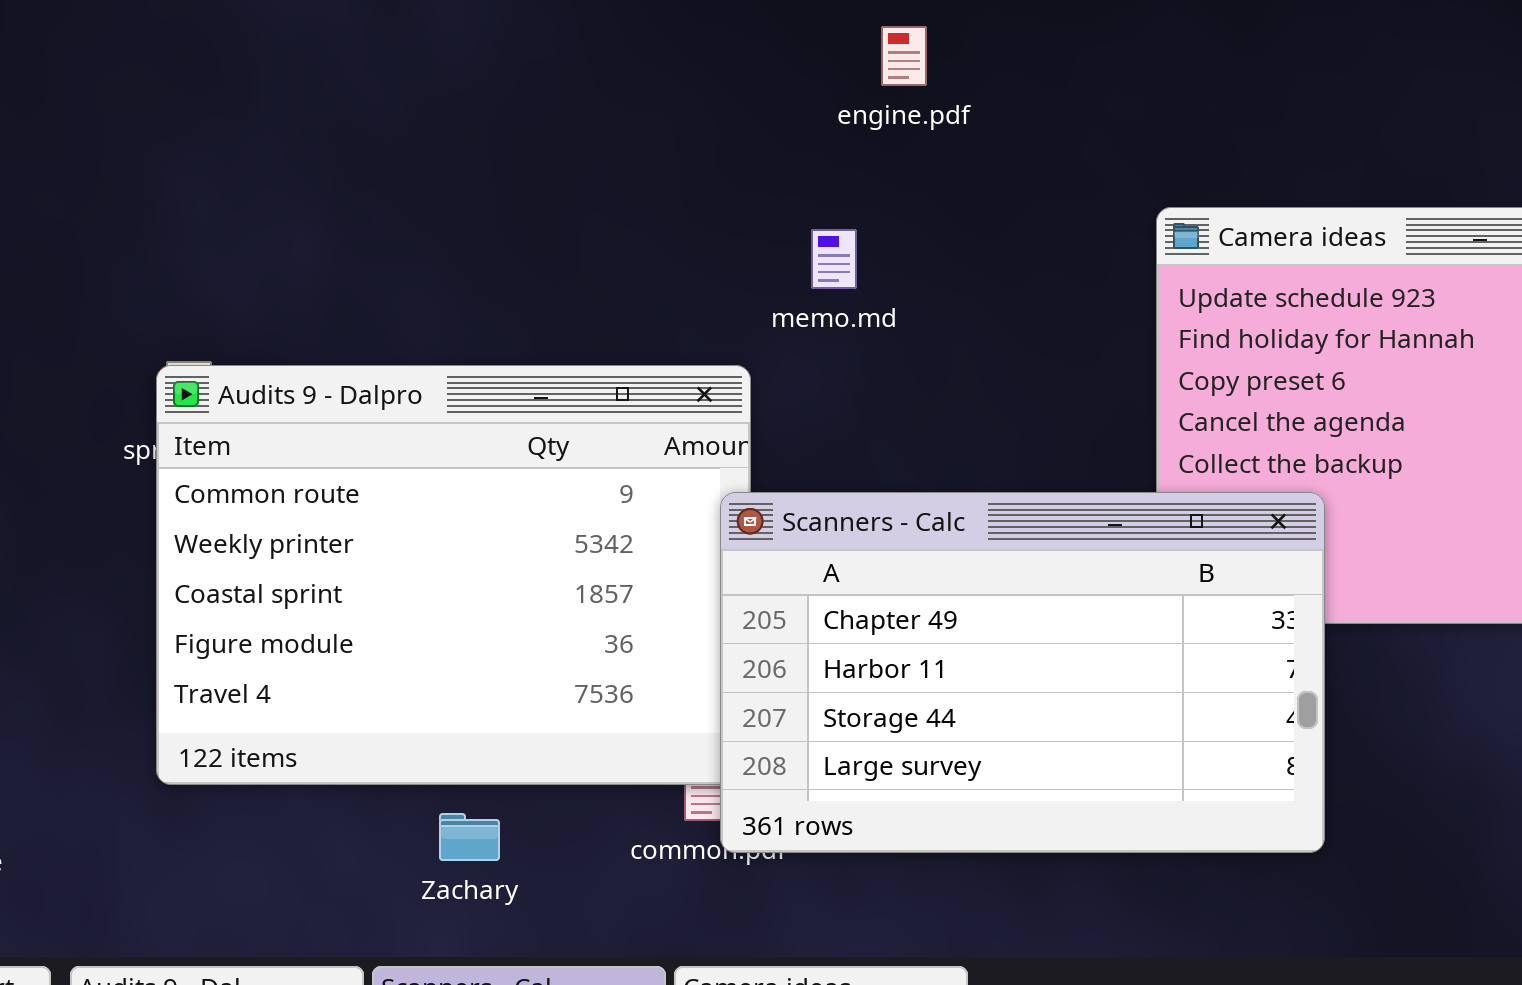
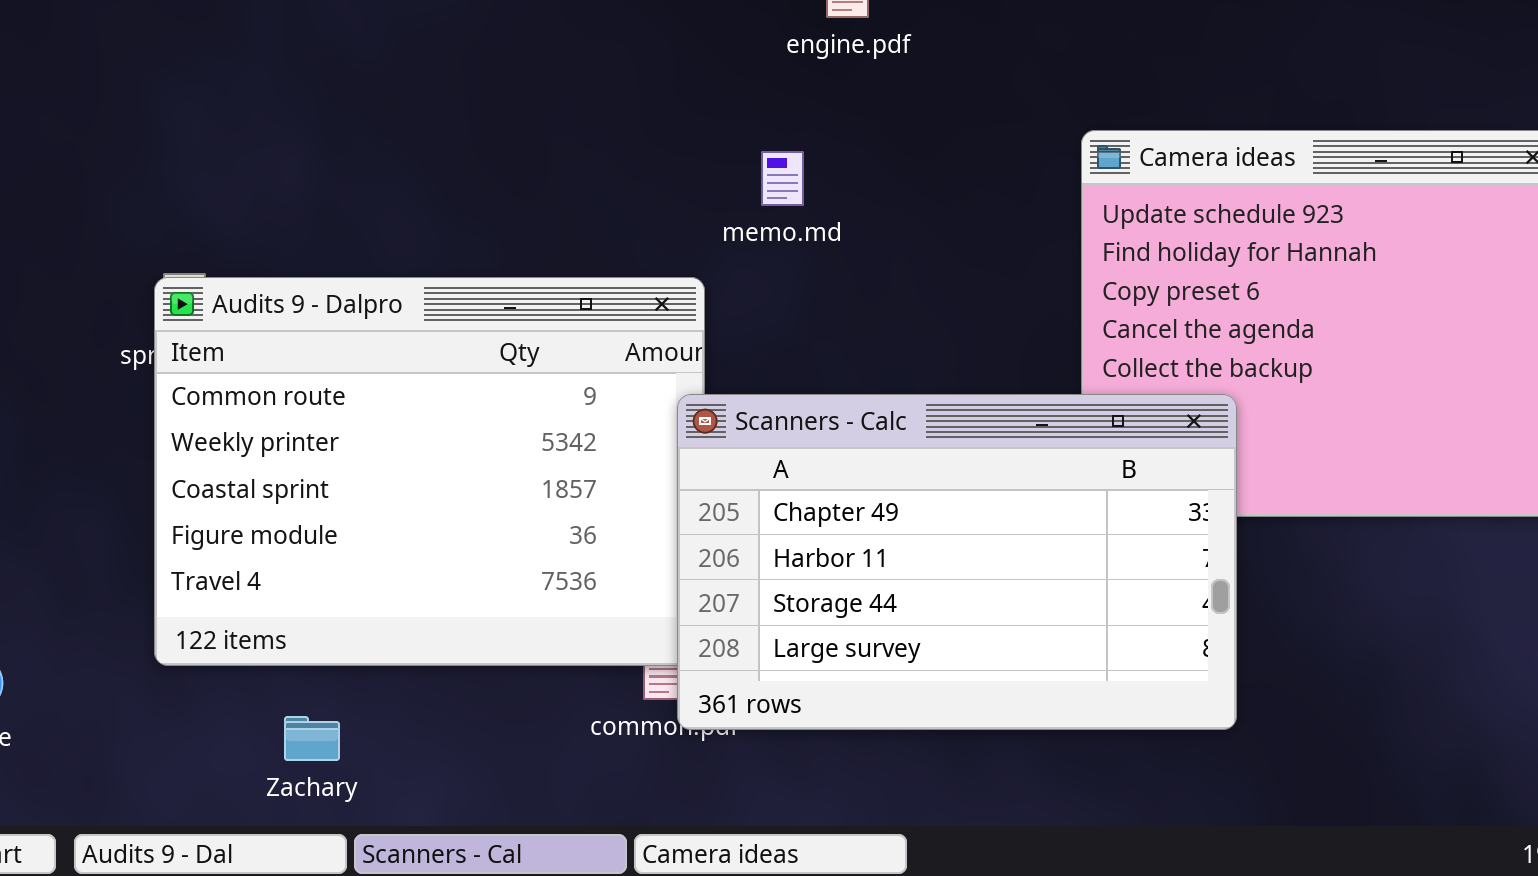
Zachary: [439,813,500,861] -> [284,716,340,761], moved

